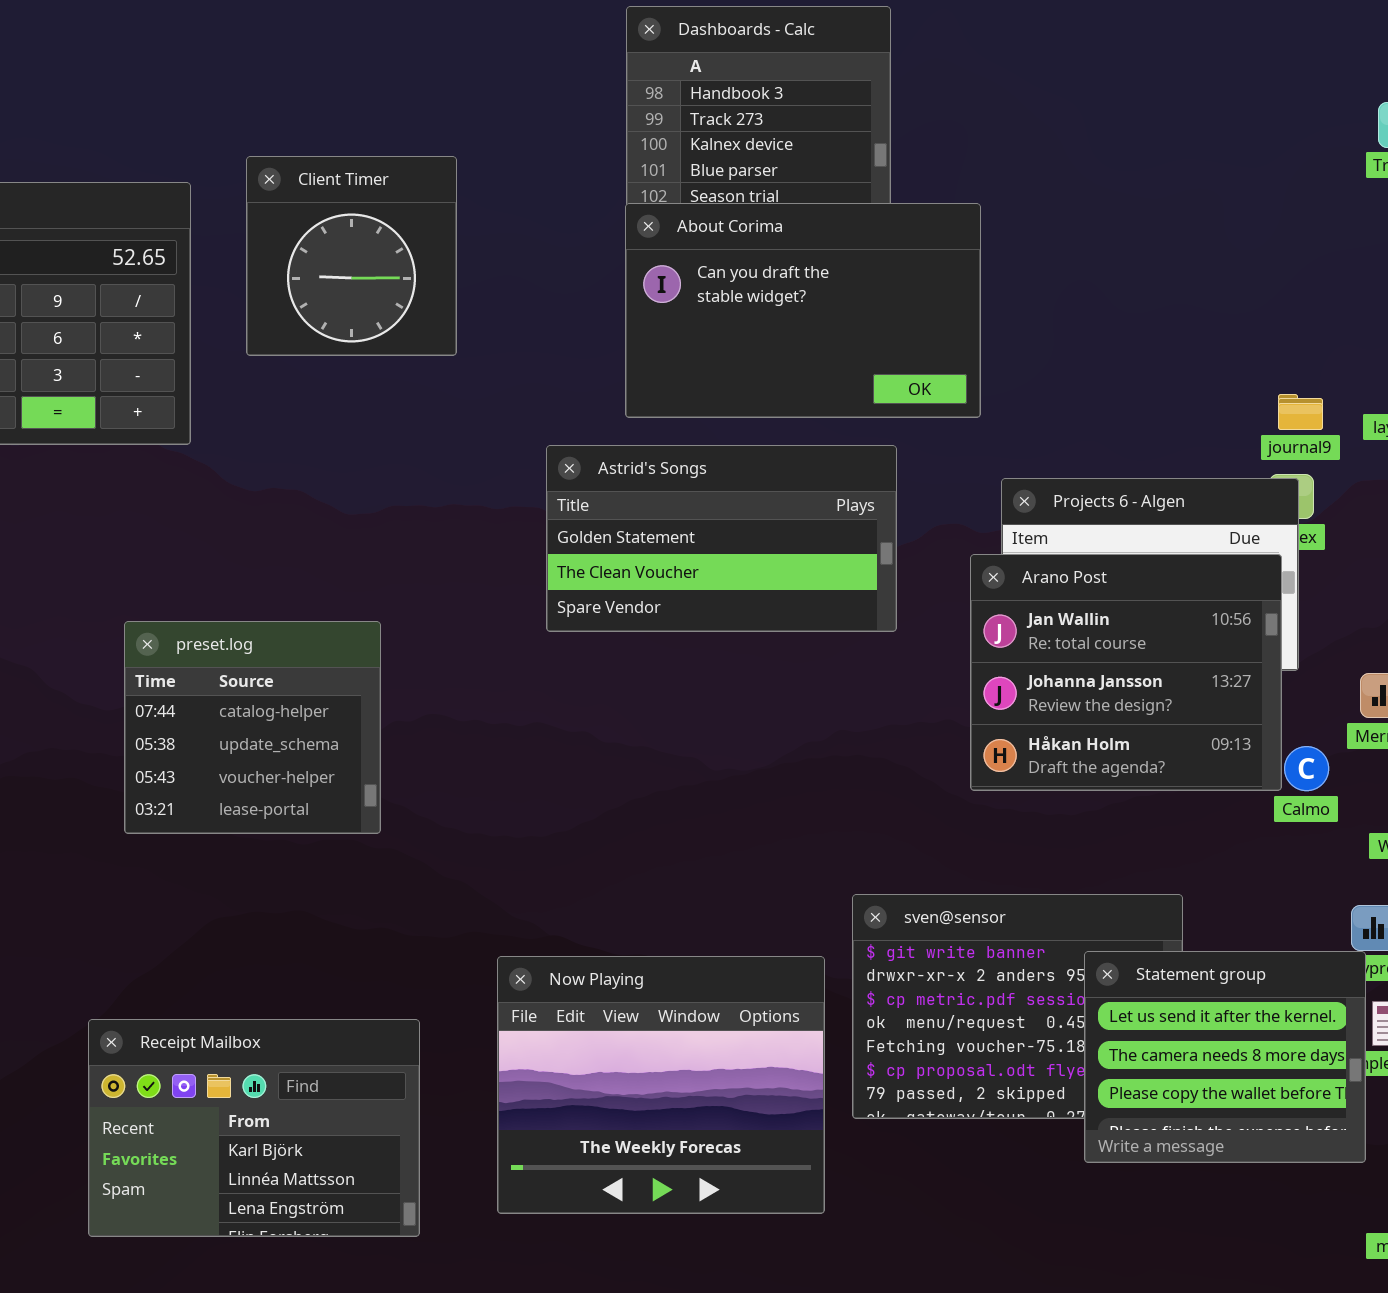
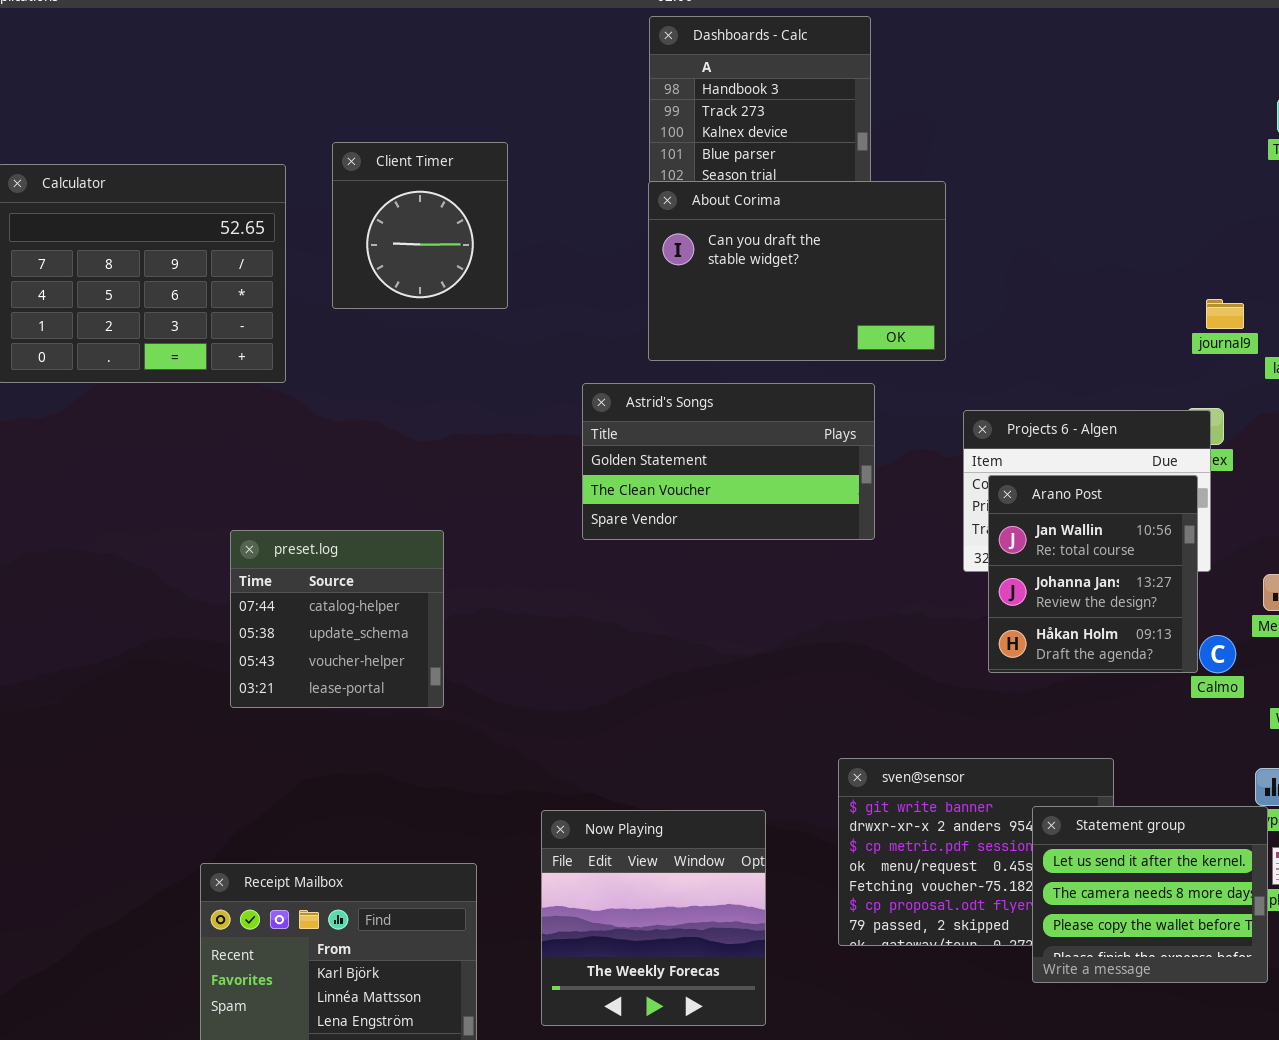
journal9: [1278,394,1323,430] -> [1206,299,1244,329], moved
Arano Post: [970,554,1282,791] -> [988,475,1198,673], resized
Now Playing: [497,956,825,1214] -> [541,810,766,1026], resized

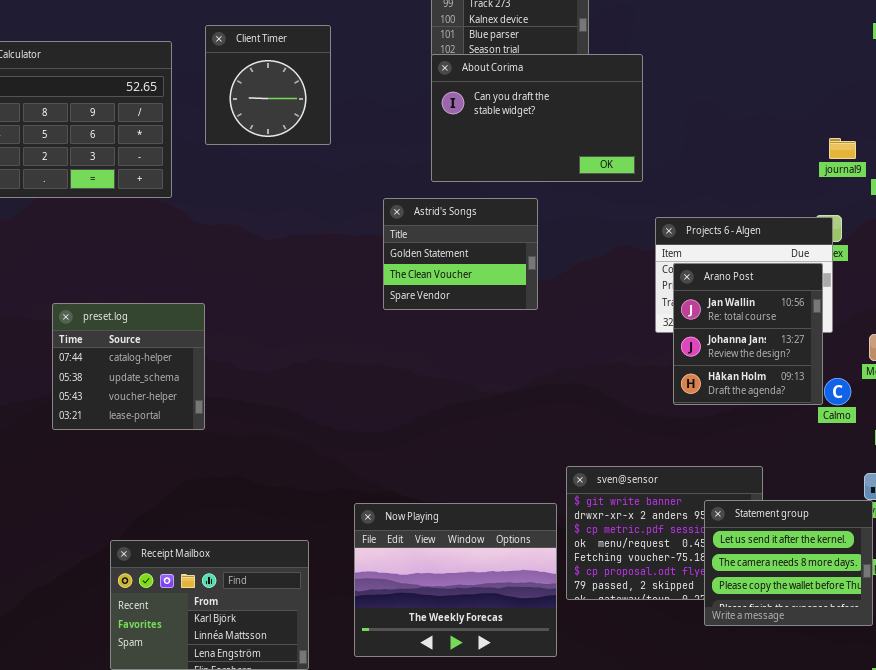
Astrid's Songs: [582,383,875,540] -> [383,198,538,310], resized
preset.log: [230,530,444,708] -> [52,303,205,430], moved
Now Playing: [541,810,766,1026] -> [354,503,557,657], resized

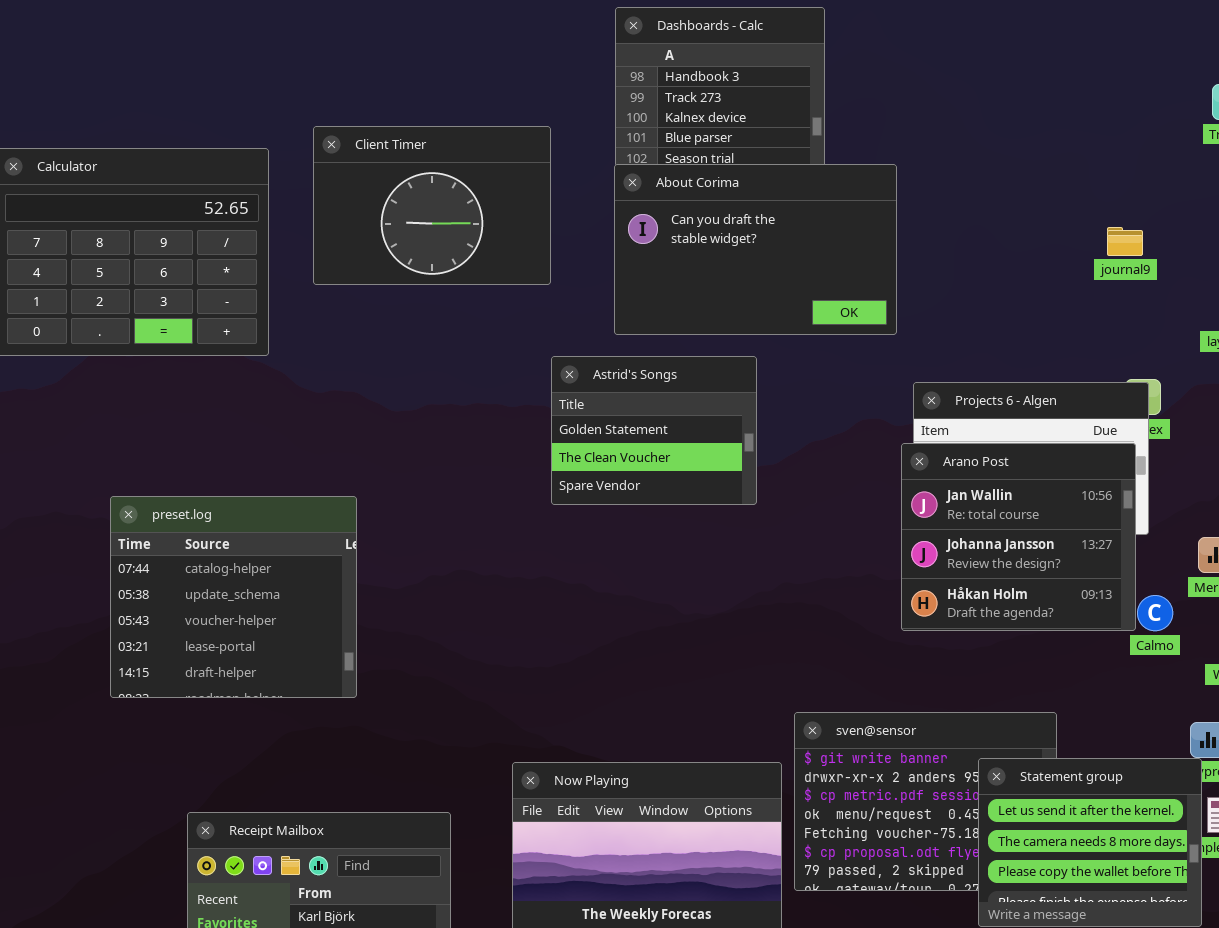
Client Timer: [205,25,331,145] -> [313,126,551,285], resized
journal9: [829,138,856,159] -> [1107,227,1143,256], moved
Arano Post: [673,263,823,405] -> [901,443,1136,631], resized
preset.log: [52,303,205,430] -> [110,496,357,698], resized

